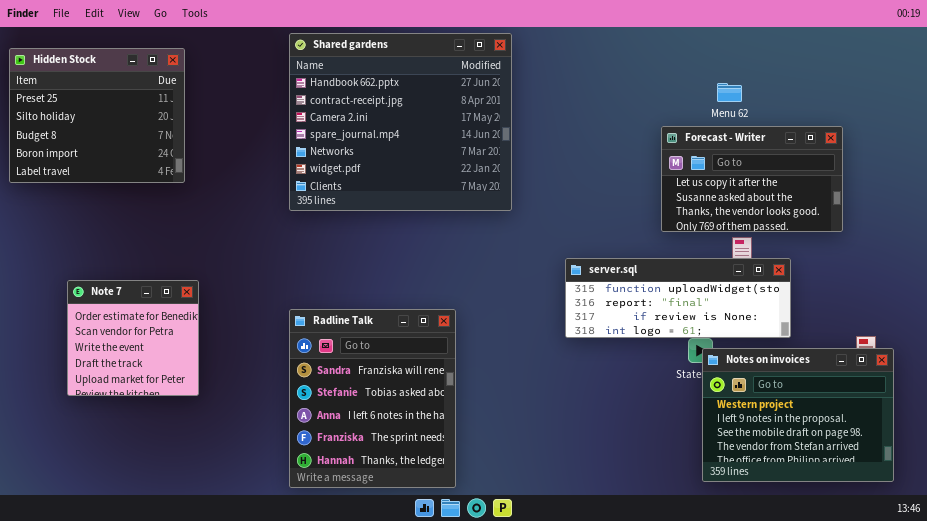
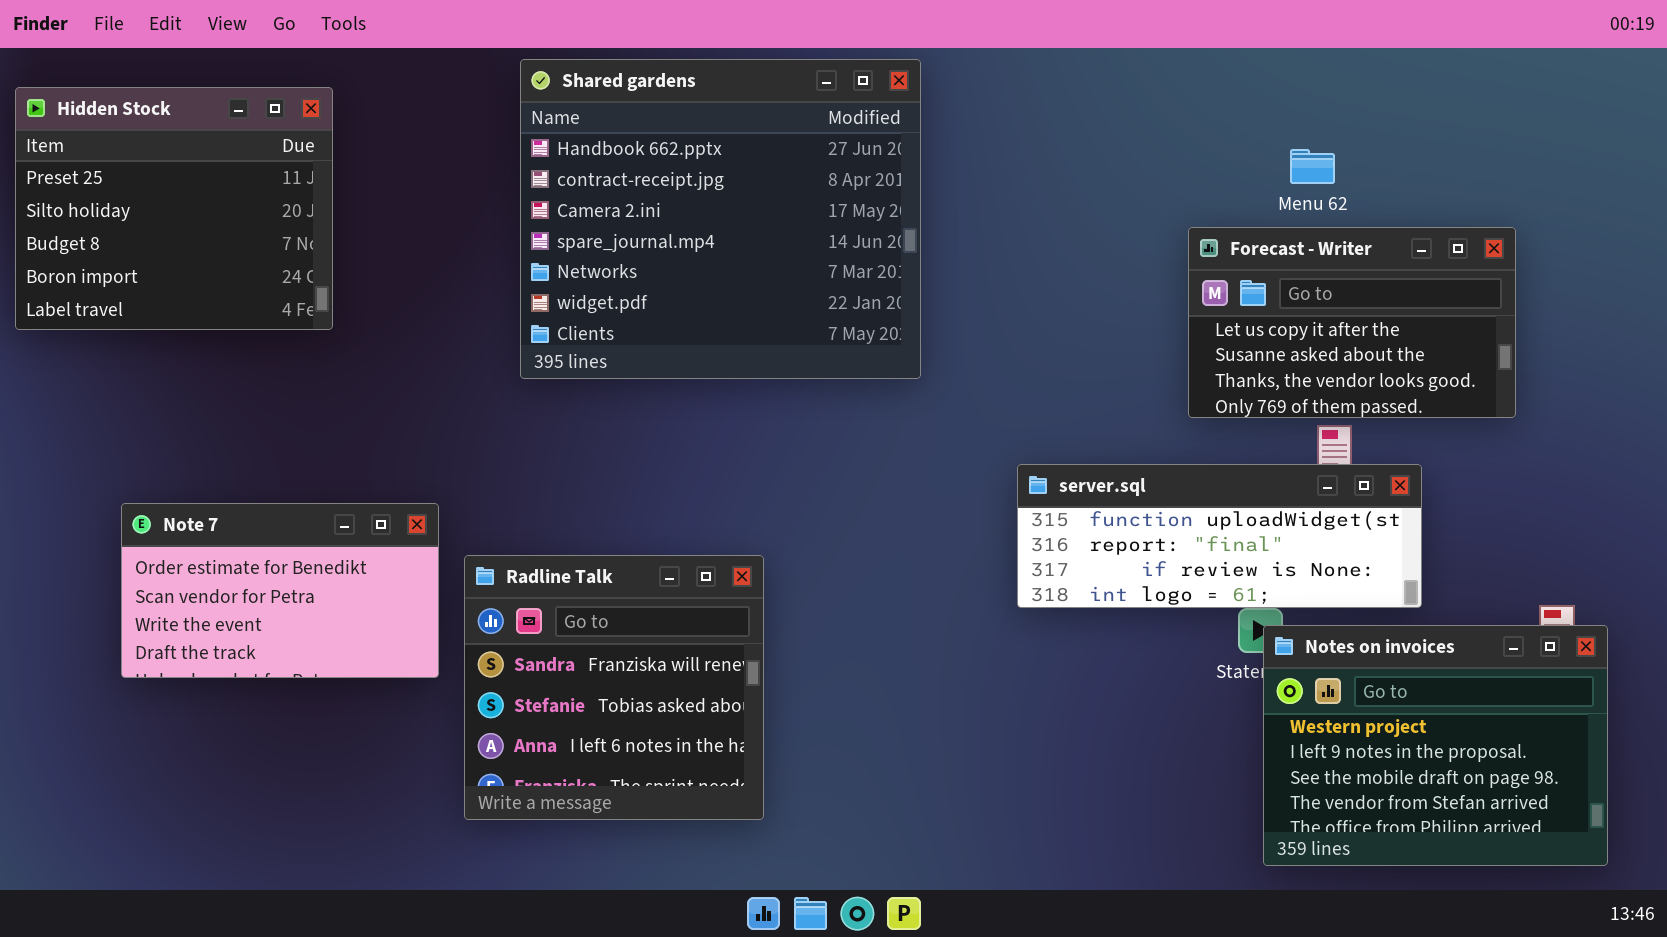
Note 7: [67,280,199,396] -> [121,503,439,678], resized
Radline Talk: [289,309,456,488] -> [464,555,764,820], moved, resized

